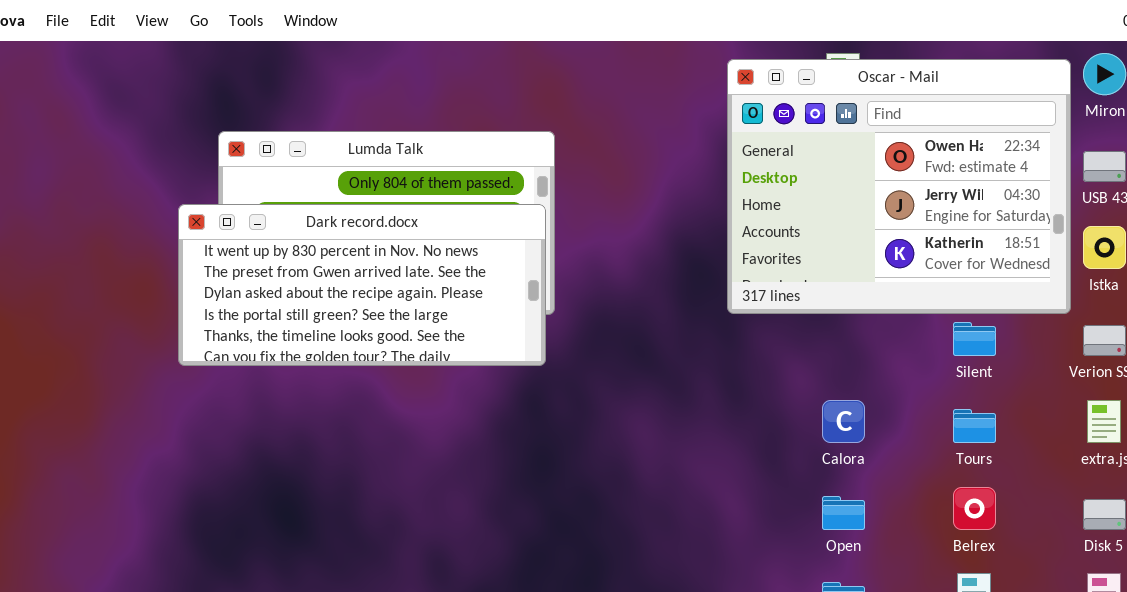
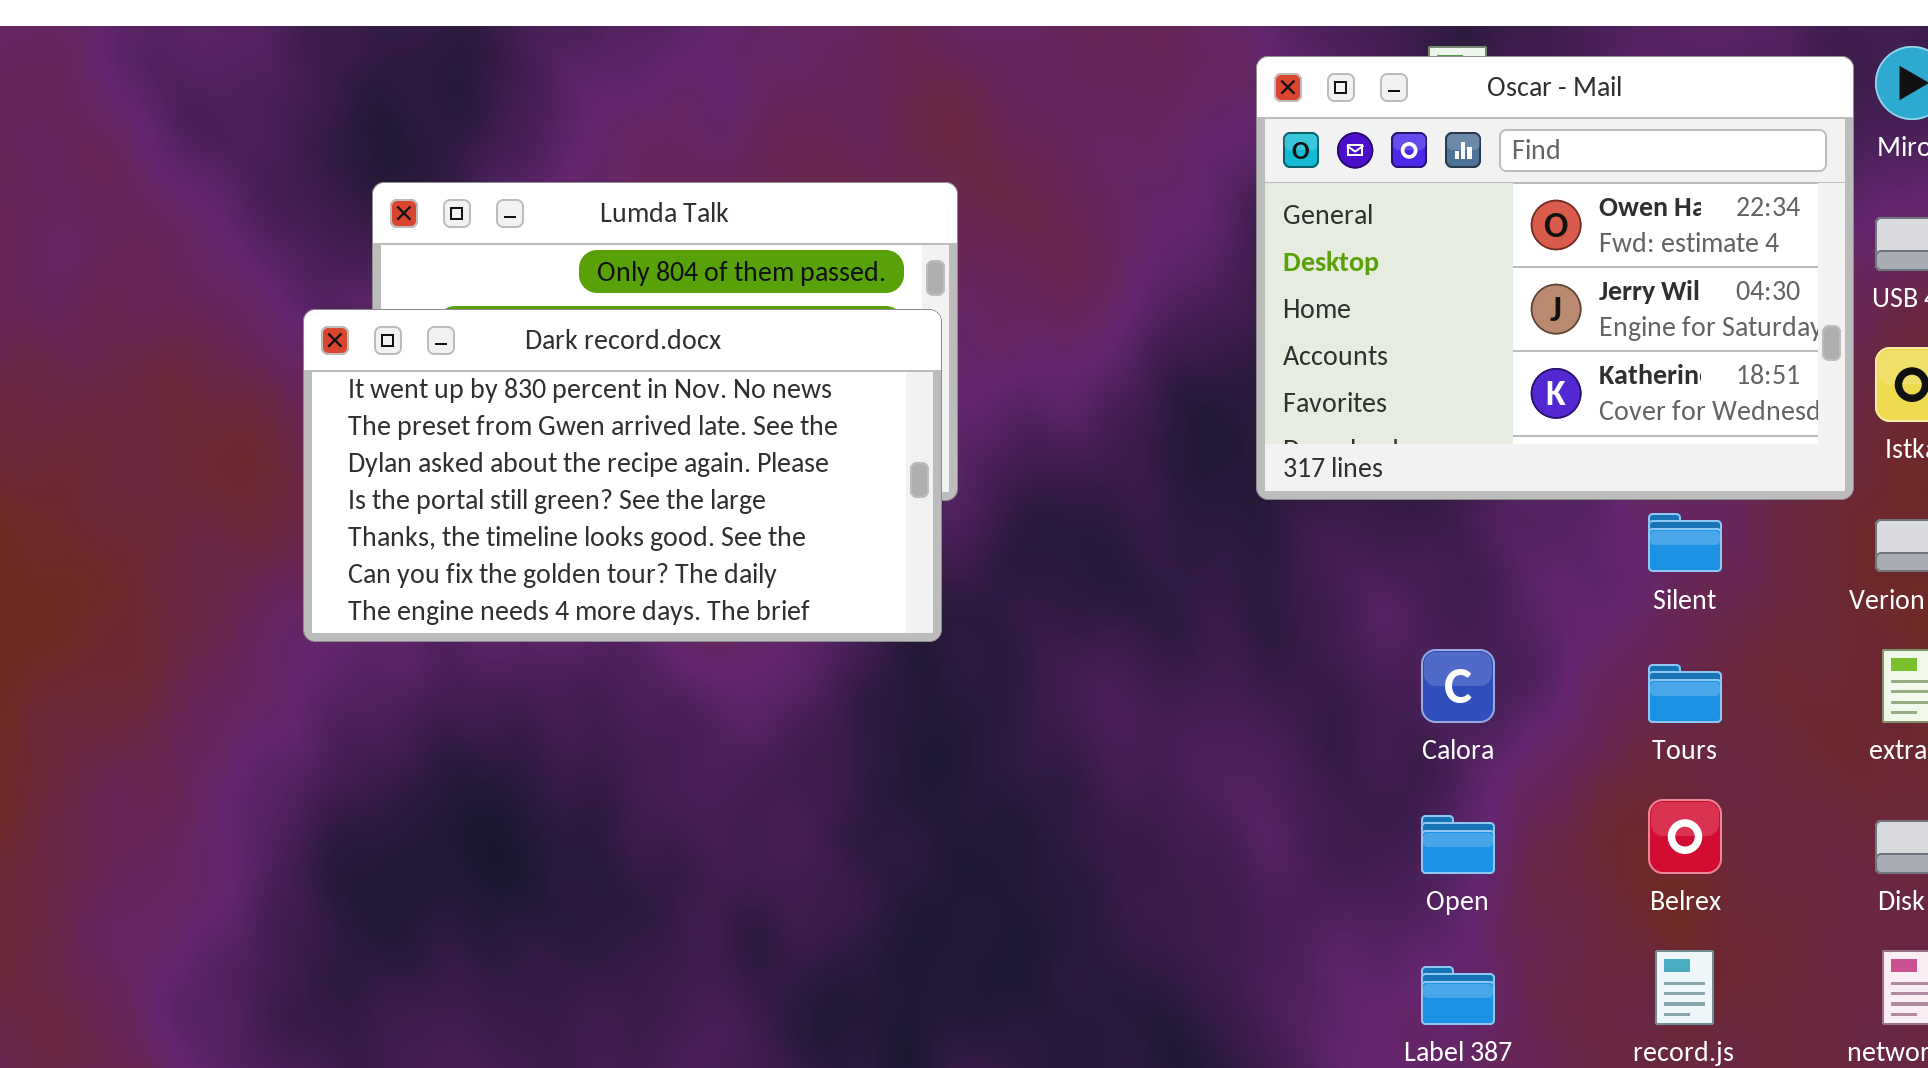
Dark record.docx: [178,204,546,366] -> [303,309,942,642], resized

